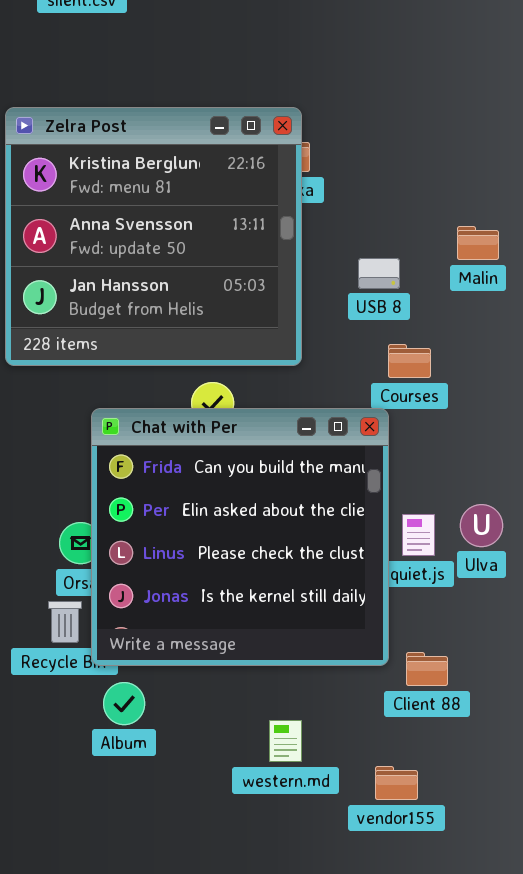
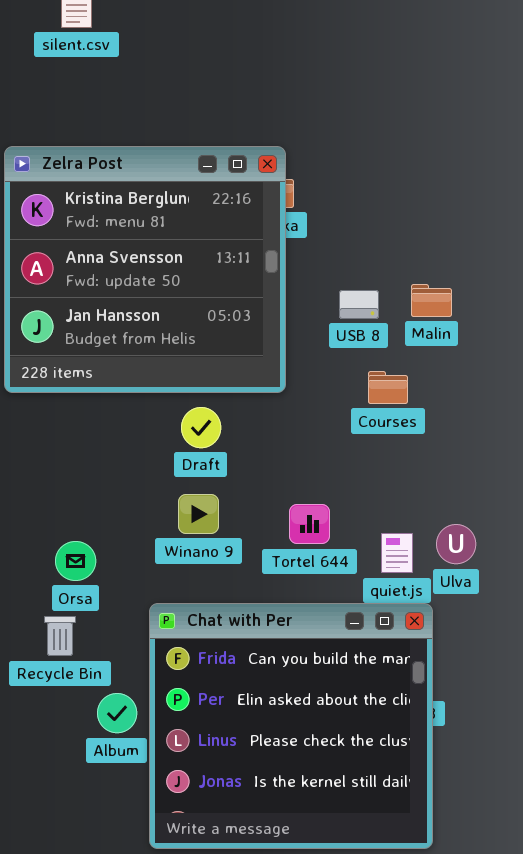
Malin: [457,226,499,260] -> [411,284,452,317], moved
Chat with Per: [91,408,389,666] -> [149,603,433,849], moved

